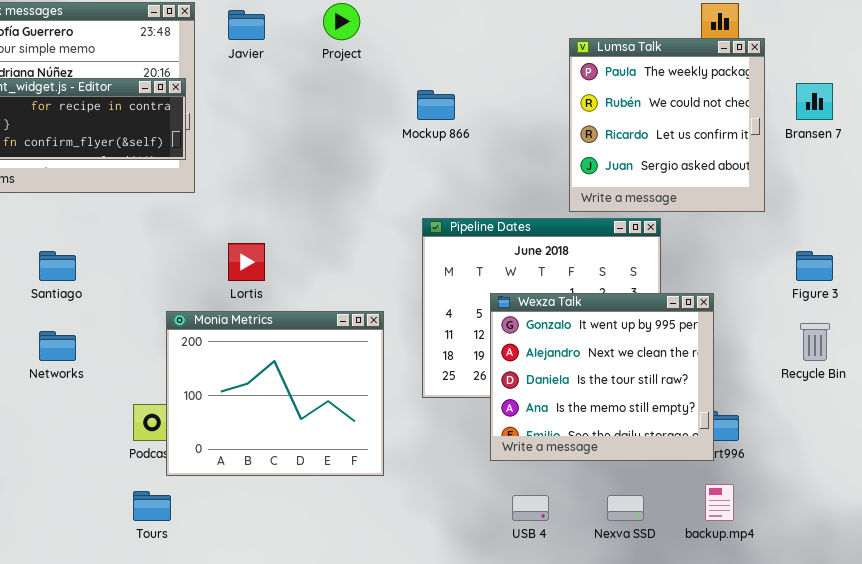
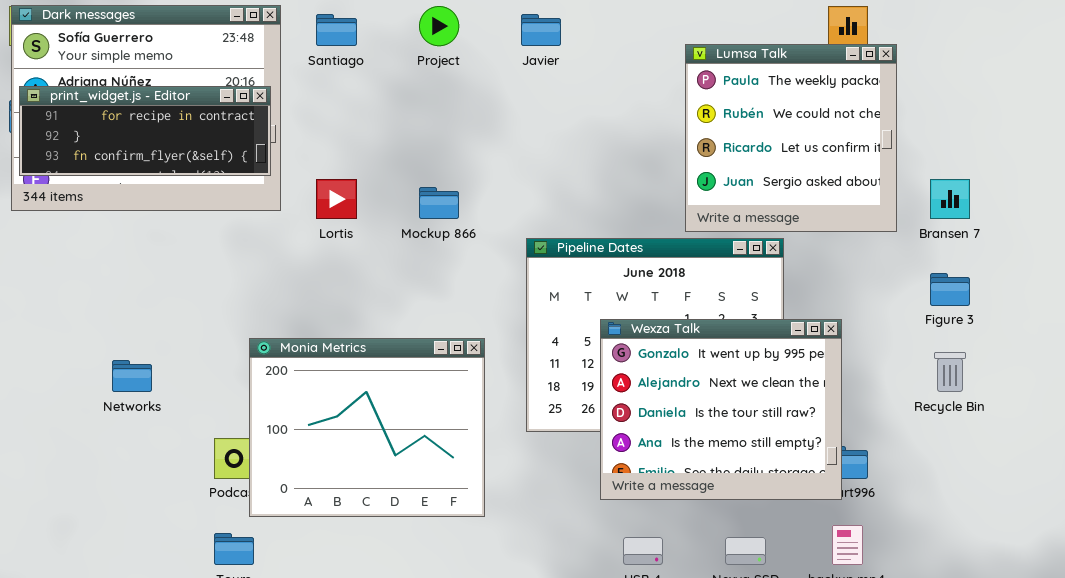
Javier: [228,10,265,40] -> [521,14,561,46], moved
Bransen 7: [796,83,833,120] -> [930,179,970,219], moved
Mockup 866: [417,90,455,120] -> [419,187,459,219], moved
Lortis: [228,243,265,281] -> [316,179,357,219], moved
Santiago: [39,251,76,281] -> [316,14,357,46], moved

